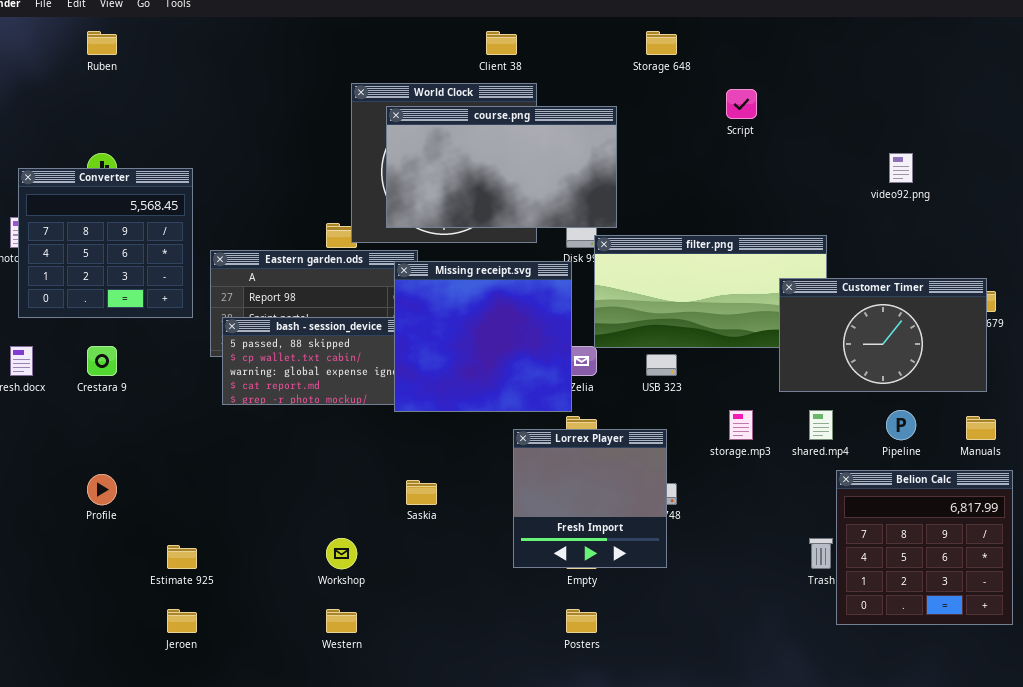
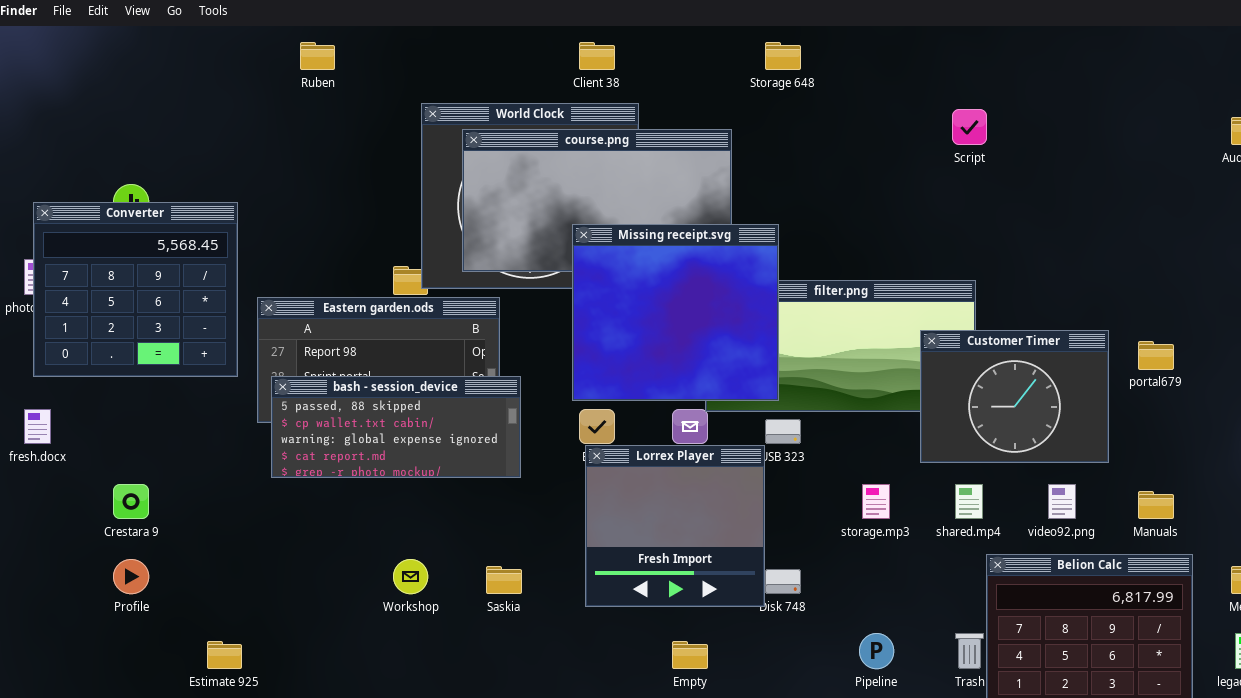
Ruben: [87,31,117,55] -> [300,42,335,70], moved
Script: [726,89,757,119] -> [952,109,987,145], moved
video92.png: [889,153,913,183] -> [1048,484,1076,519], moved
Missing receipt.svg: [394,261,572,412] -> [572,224,779,401], moved
Customer Timer: [779,278,987,392] -> [920,330,1109,463], resized
Crestara 9: [87,346,117,376] -> [113,484,149,519], moved
Pipeline: [886,410,916,440] -> [859,633,894,669], moved
Lorrex Player: [513,429,667,568] -> [585,445,765,607], moved
Workshop: [326,538,357,569] -> [393,559,428,594], moved

